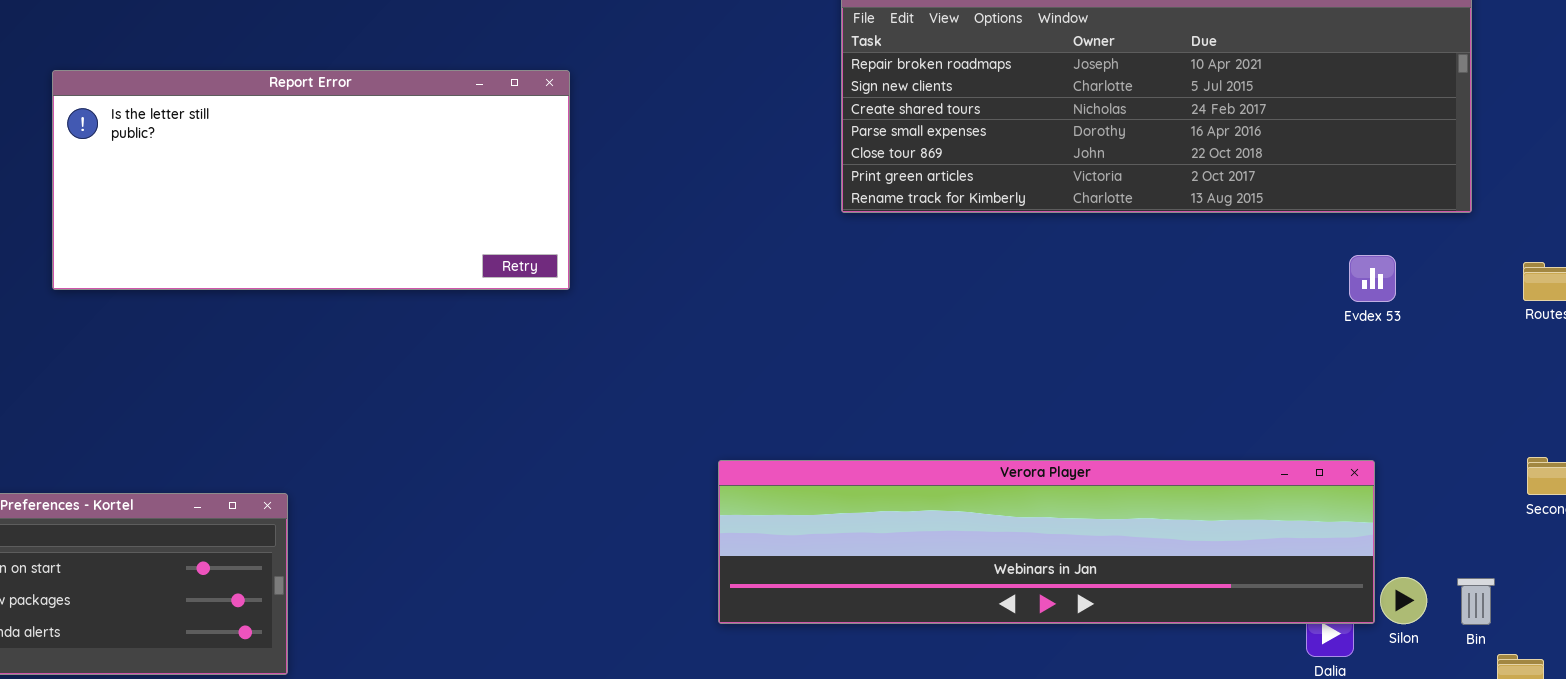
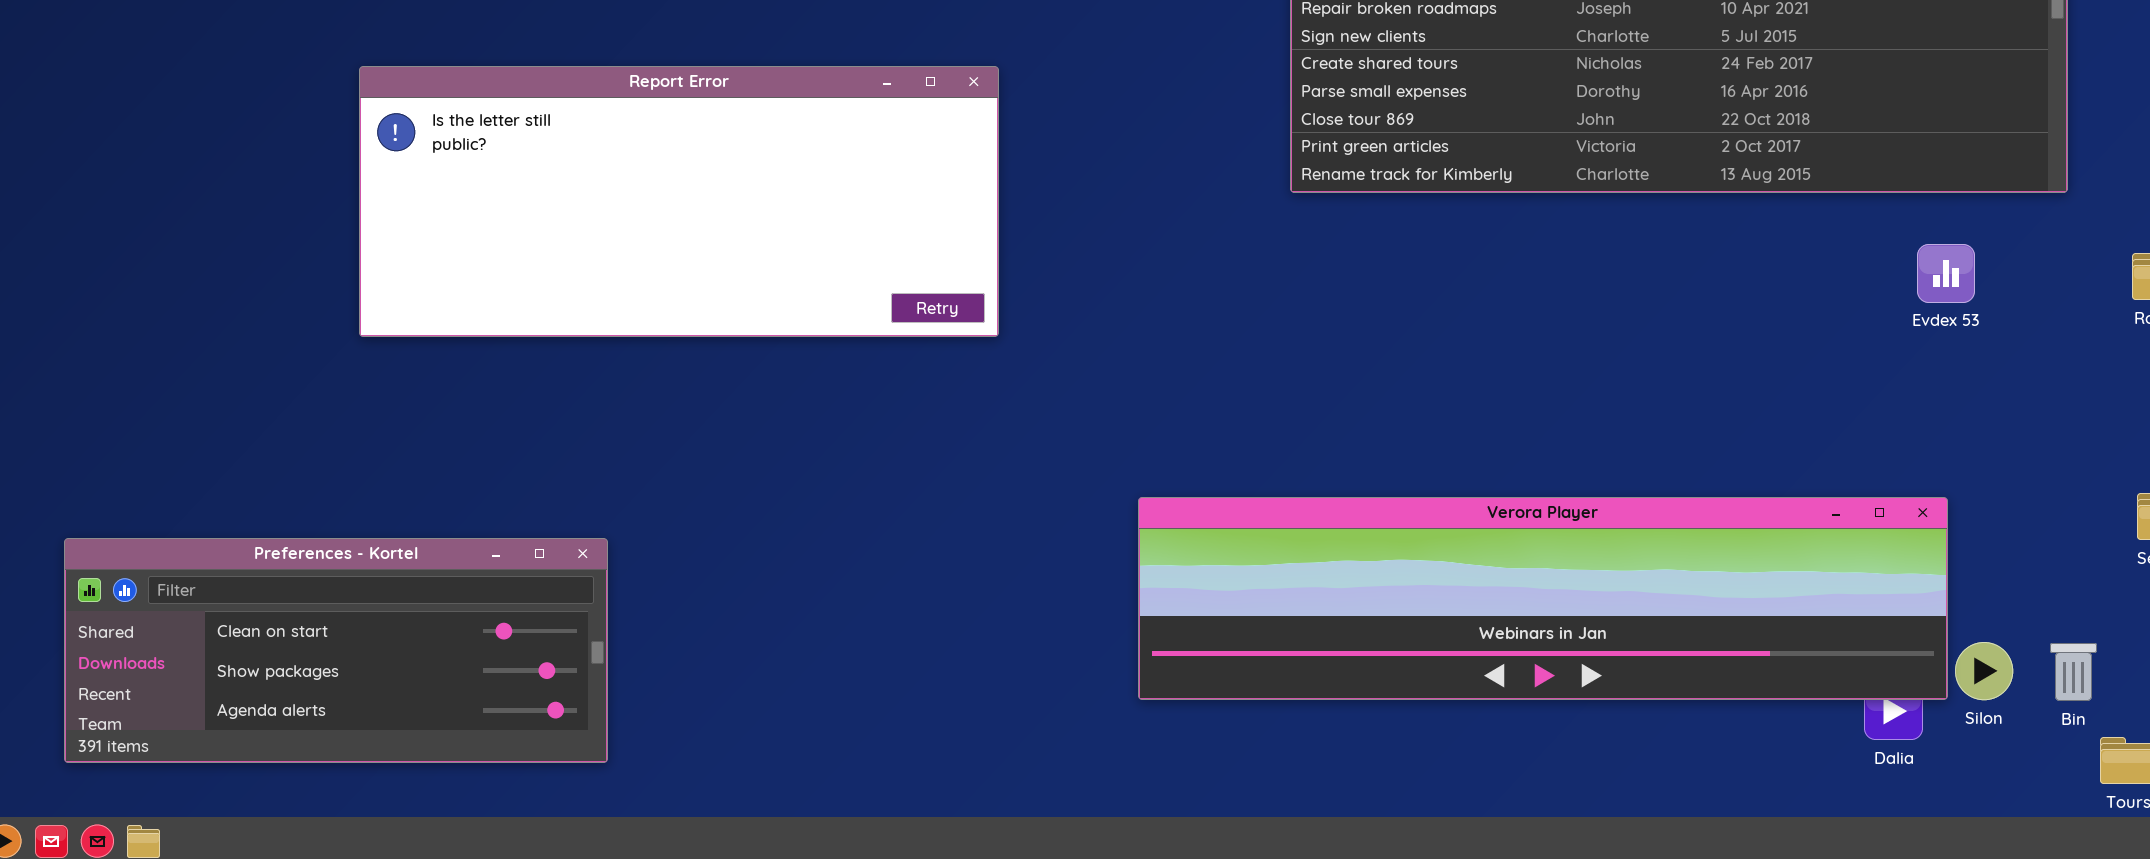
Report Error: [52,70,570,290] -> [359,66,999,337], moved

